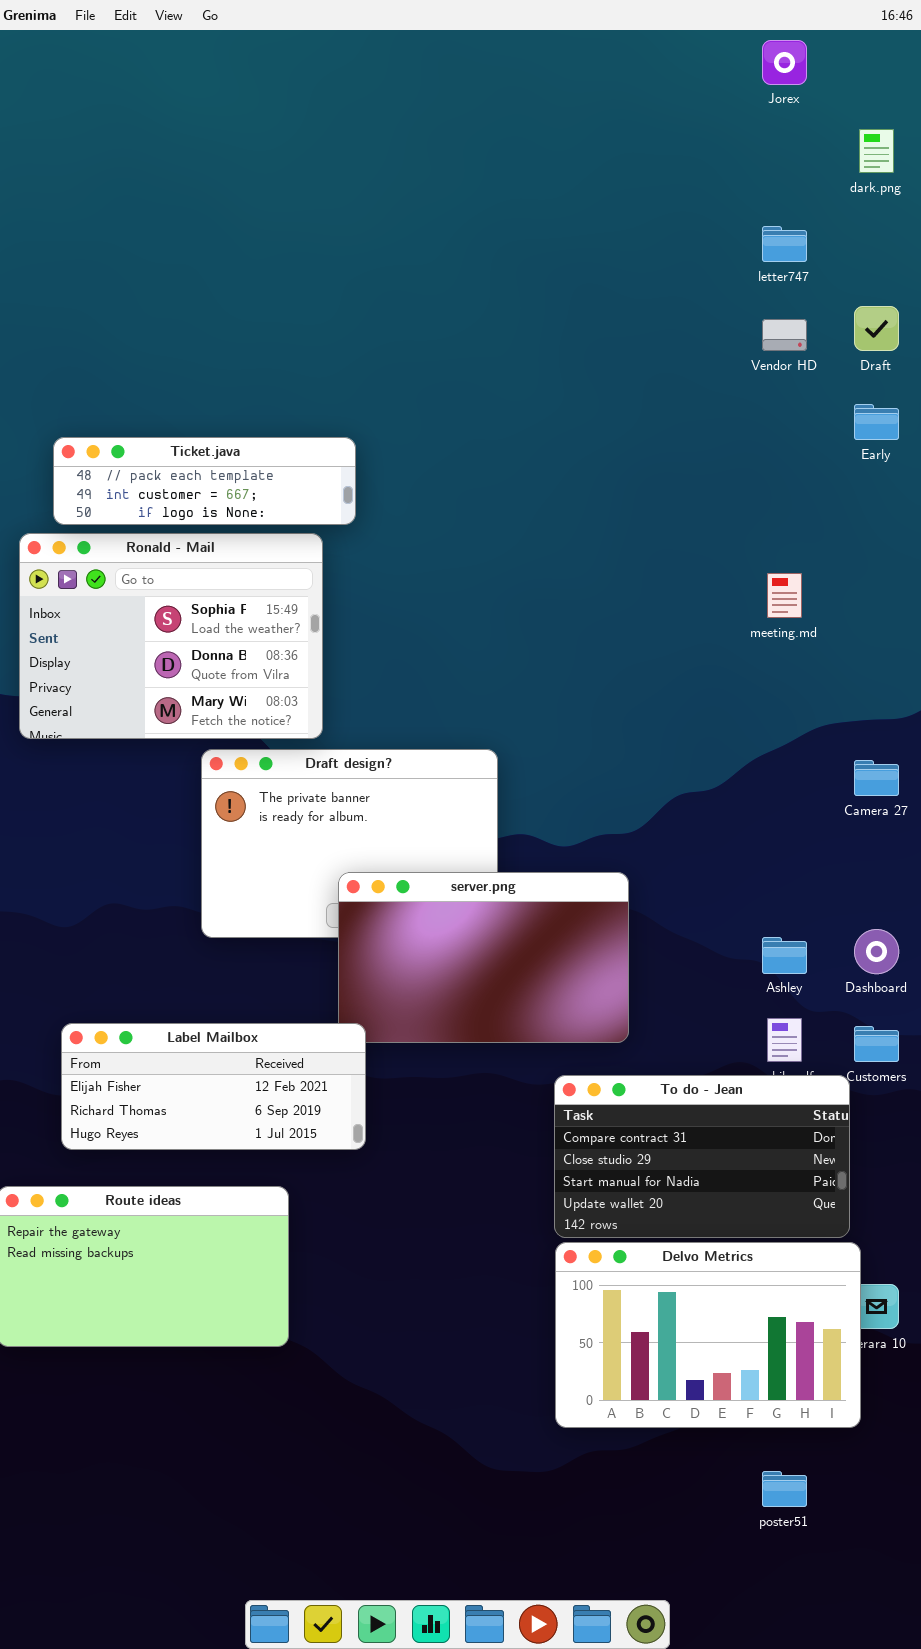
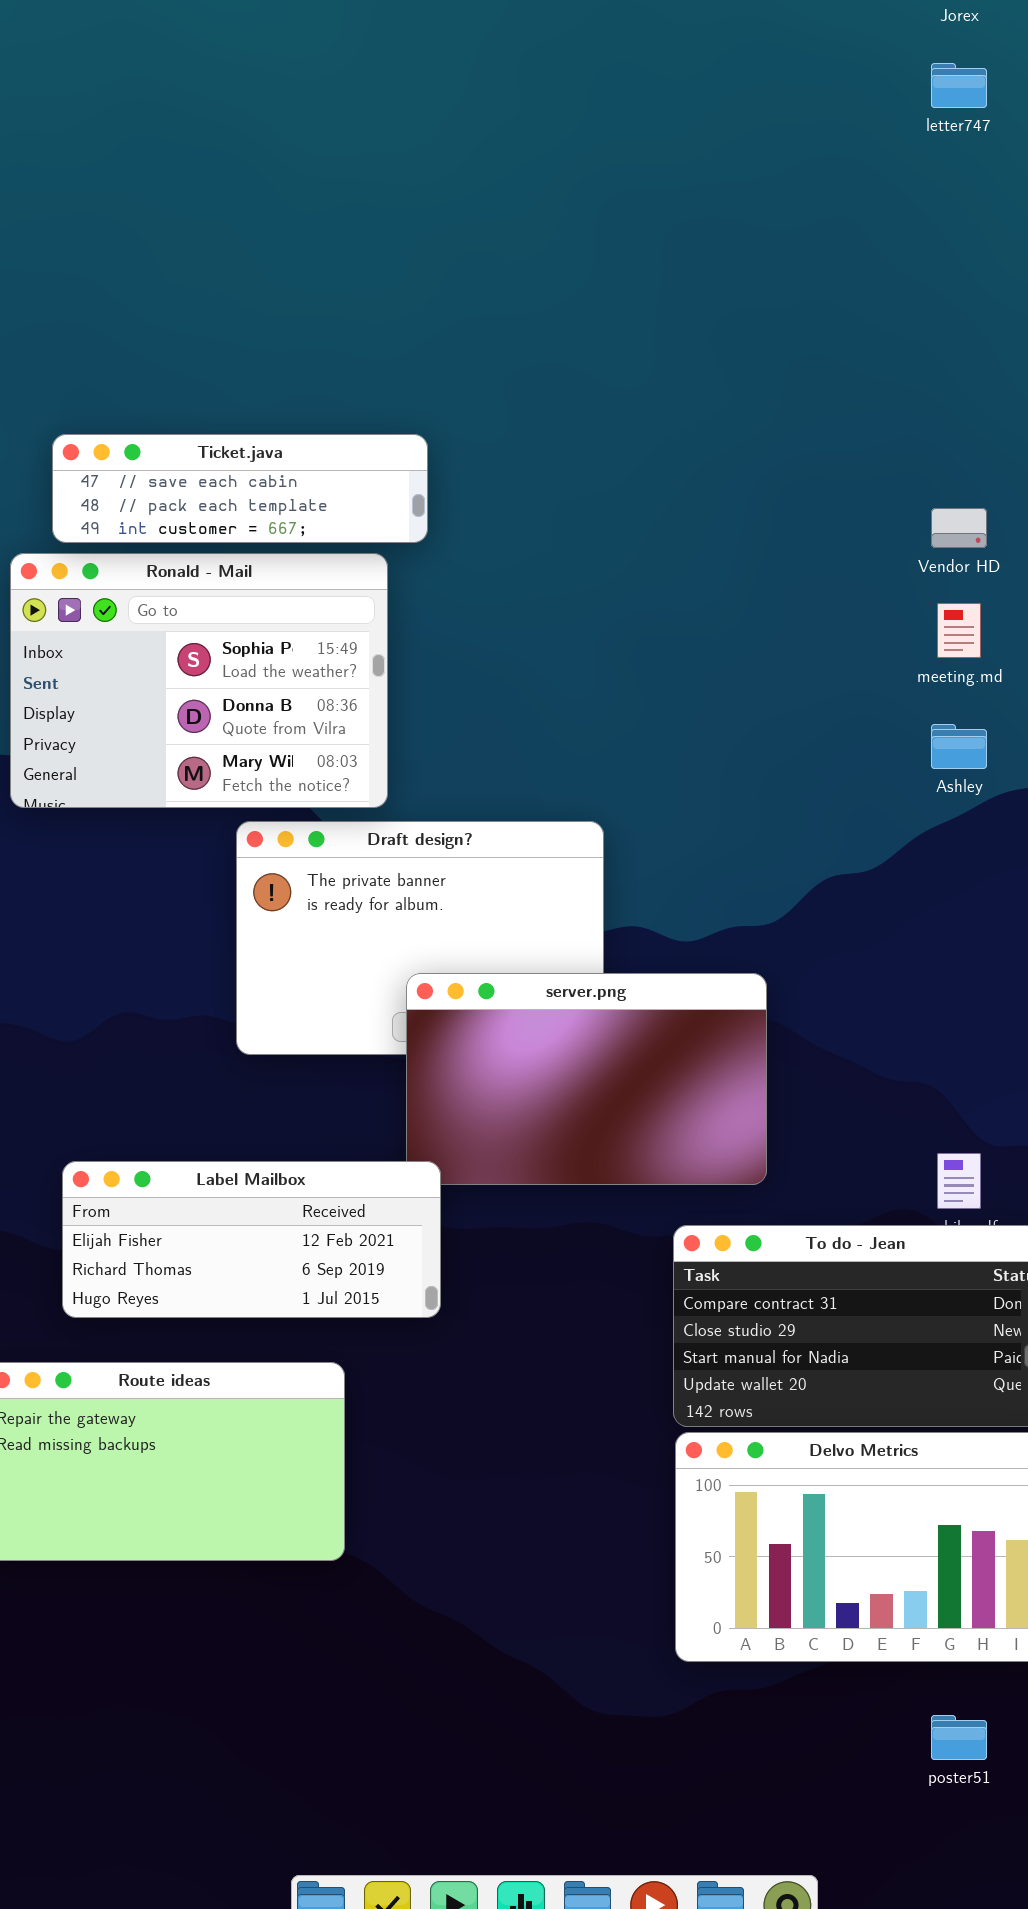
letter747: [762,226,807,262] -> [931,63,987,108], moved
Vendor HD: [762,319,807,351] -> [931,508,987,548], moved
Ticket.java: [53,437,356,525] -> [52,434,428,543], scrolled up 1 row
Ashley: [762,937,807,974] -> [931,724,987,769], moved

